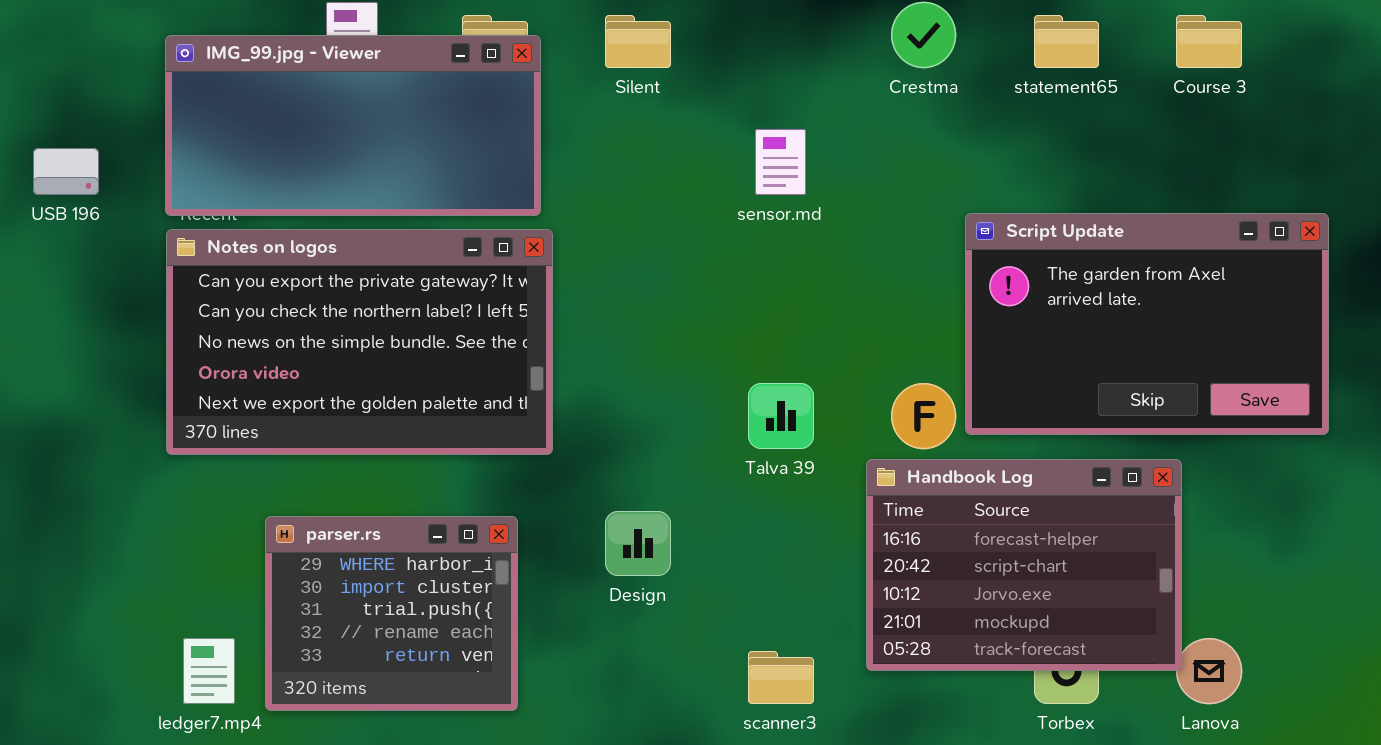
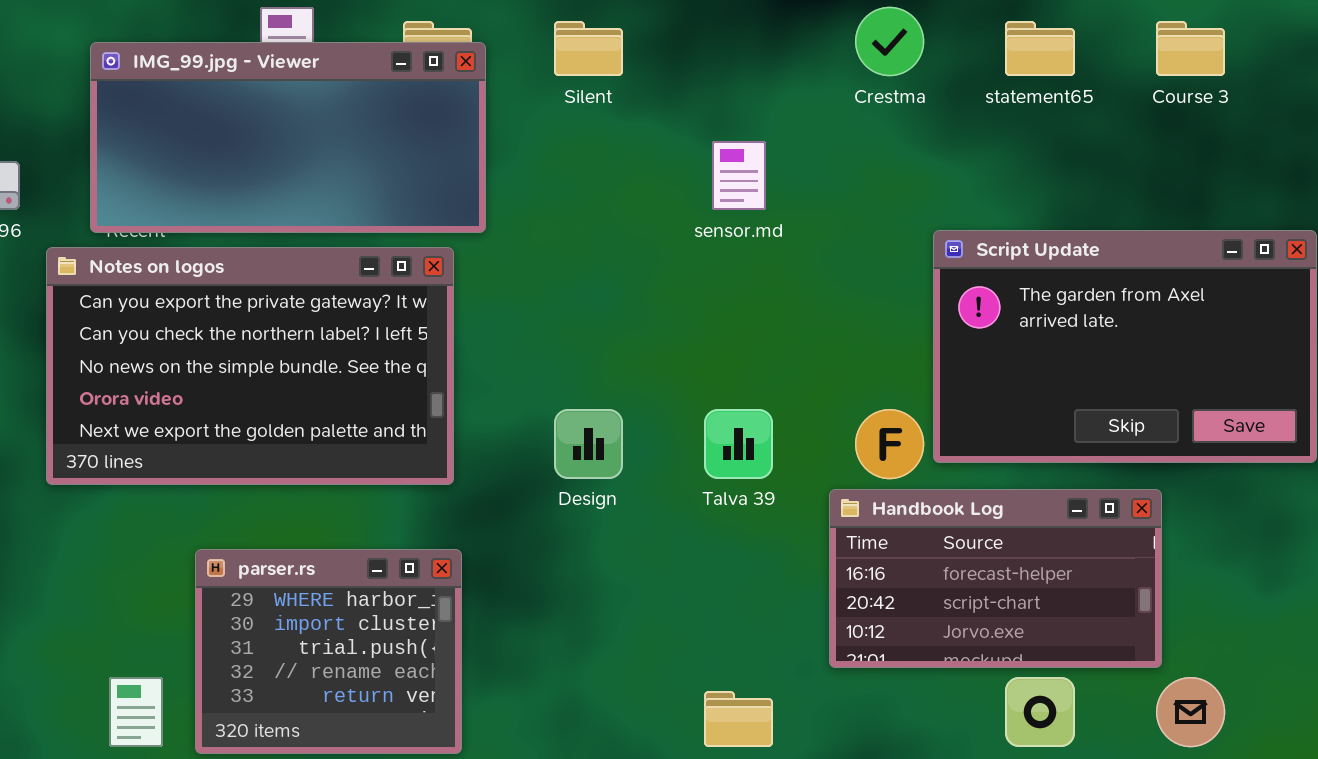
Notes on logos: [166,229,553,455] -> [46,247,454,485], moved
Handbook Log: [866,459,1182,671] -> [829,489,1162,668], resized
Design: [605,511,671,576] -> [554,409,623,479], moved

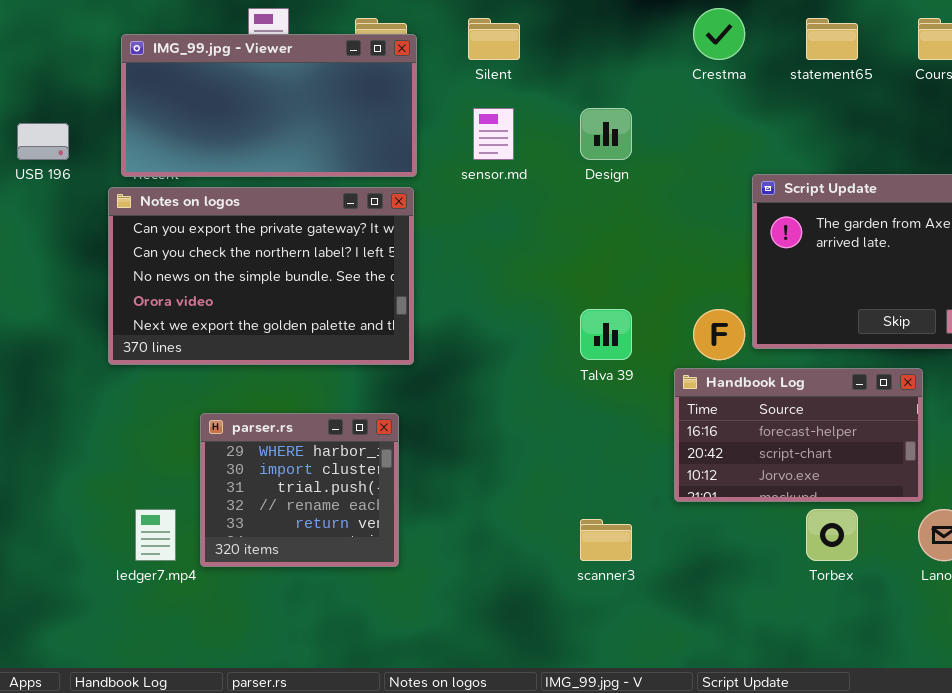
sensor.md: [712,141,766,210] -> [473,108,514,160], moved
Notes on logos: [46,247,454,485] -> [108,187,414,365], moved
Design: [554,409,623,479] -> [580,108,632,160], moved

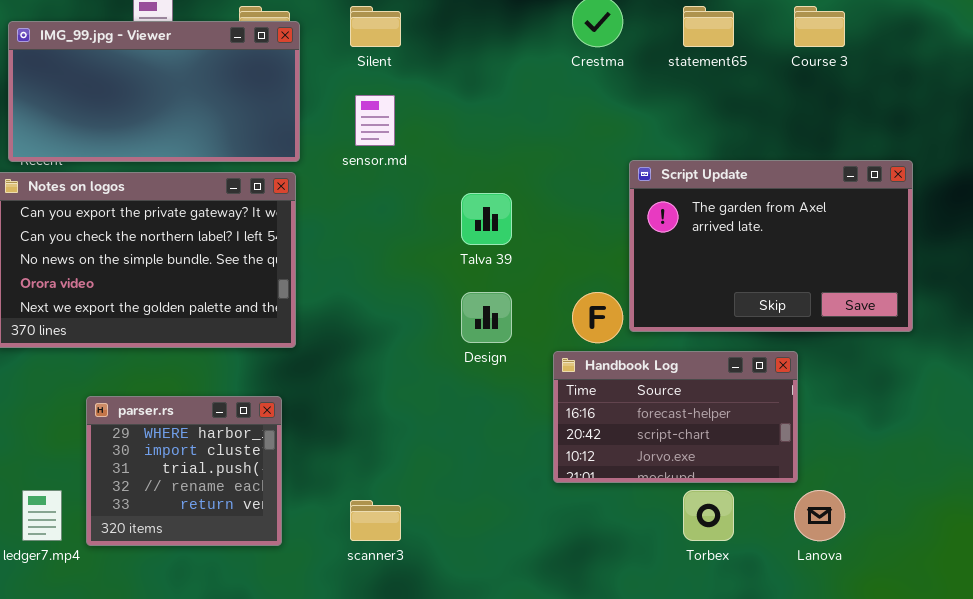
Design: [580,108,632,160] -> [461,292,512,343], moved
Talva 39: [580,309,632,360] -> [461,193,512,245], moved
scanner3: [580,519,632,561] -> [350,500,401,541], moved

